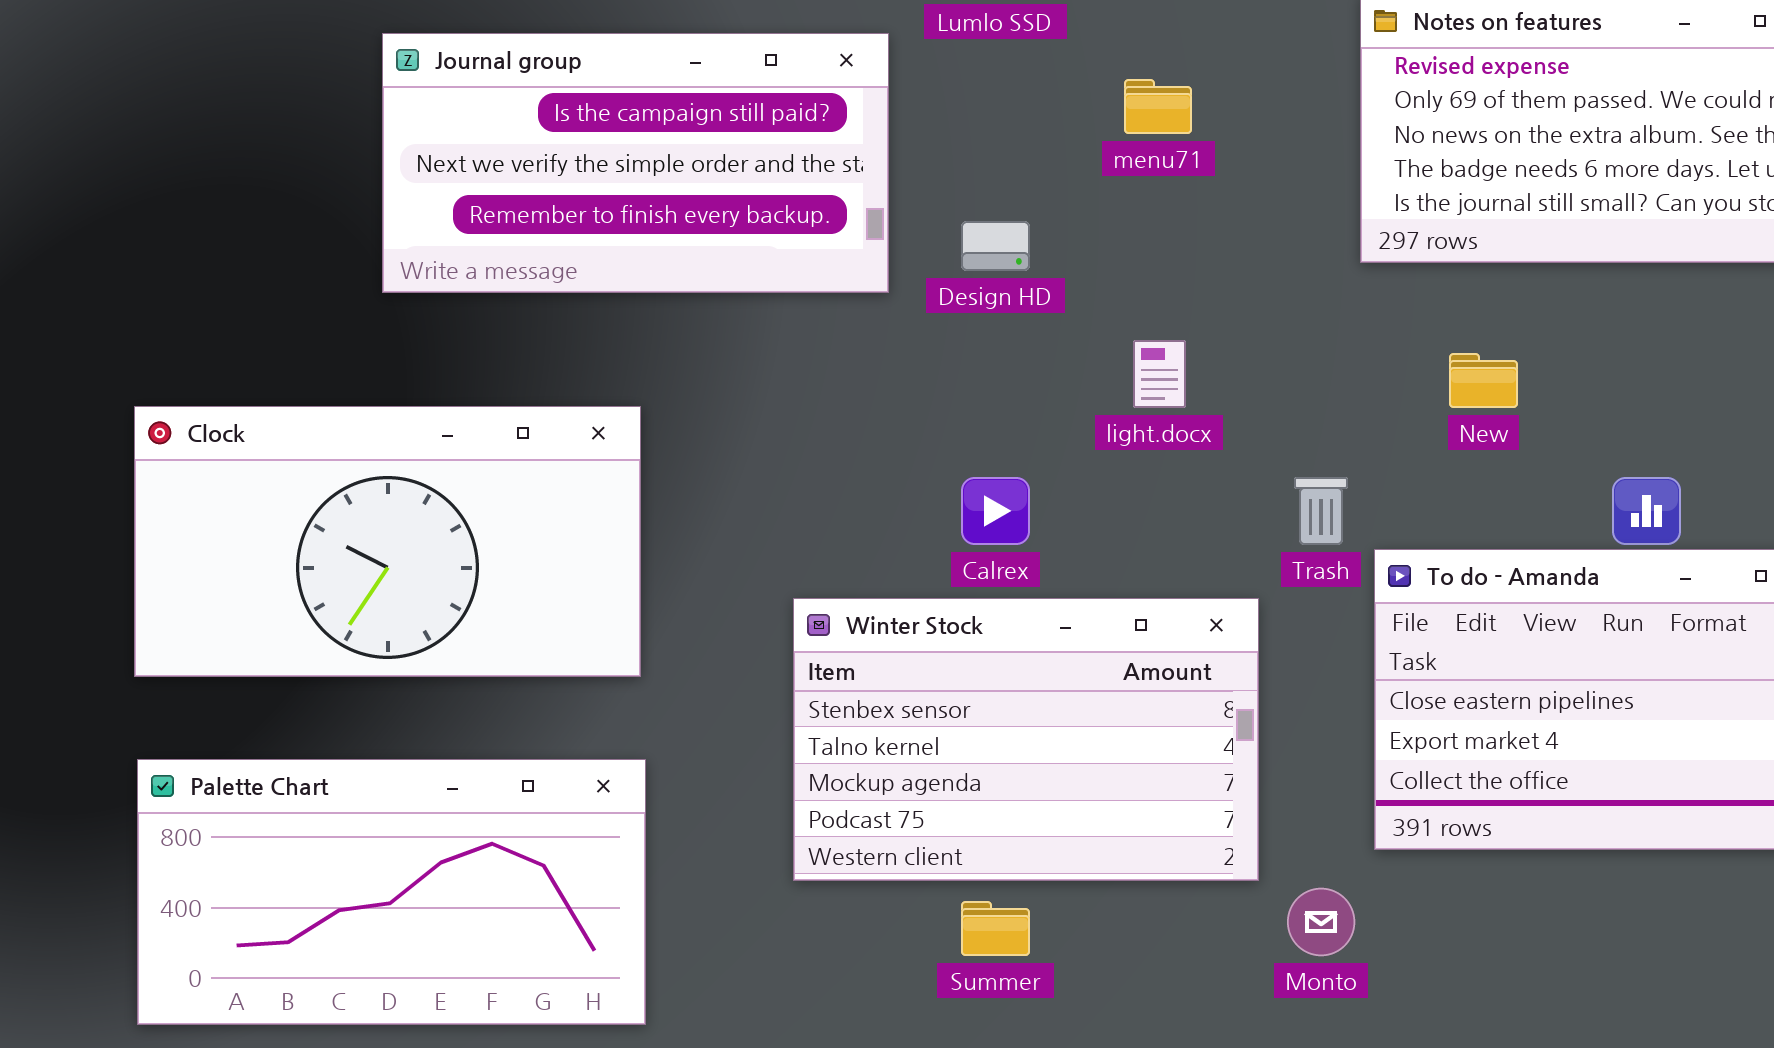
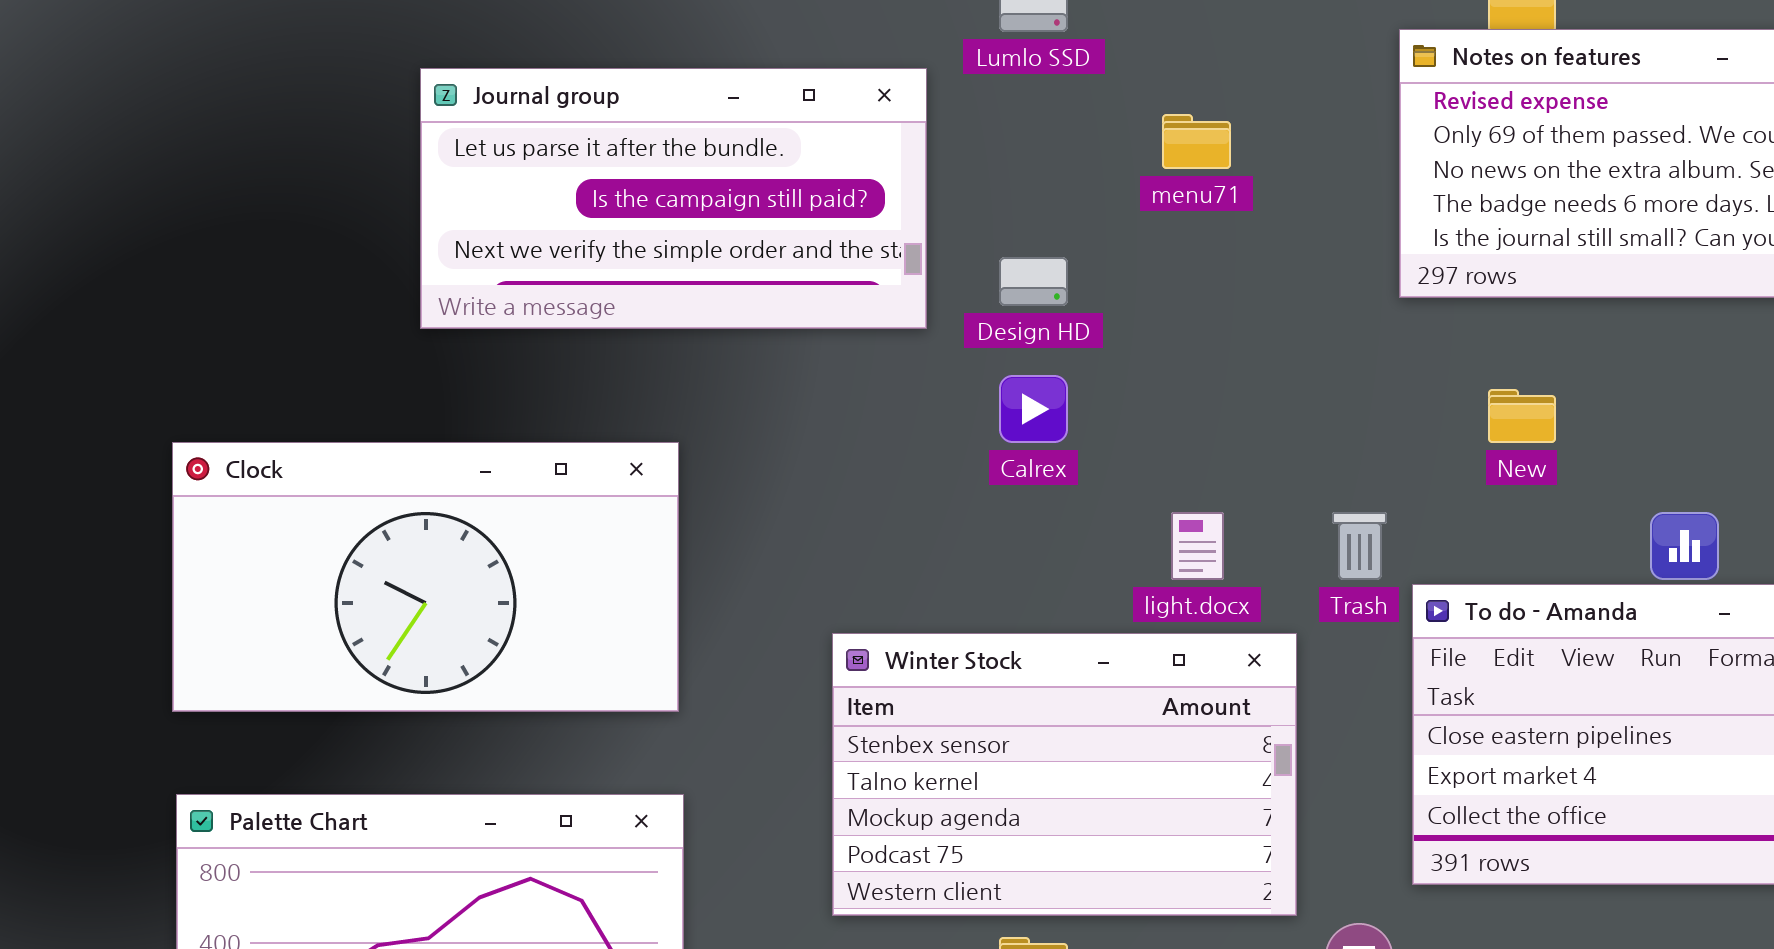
Journal group: [382,33,889,293] -> [420,68,927,329], scrolled up 1 row
light.docx: [1133,340,1186,408] -> [1171,512,1224,580], moved
Calrex: [961,477,1030,545] -> [999,375,1068,443], moved

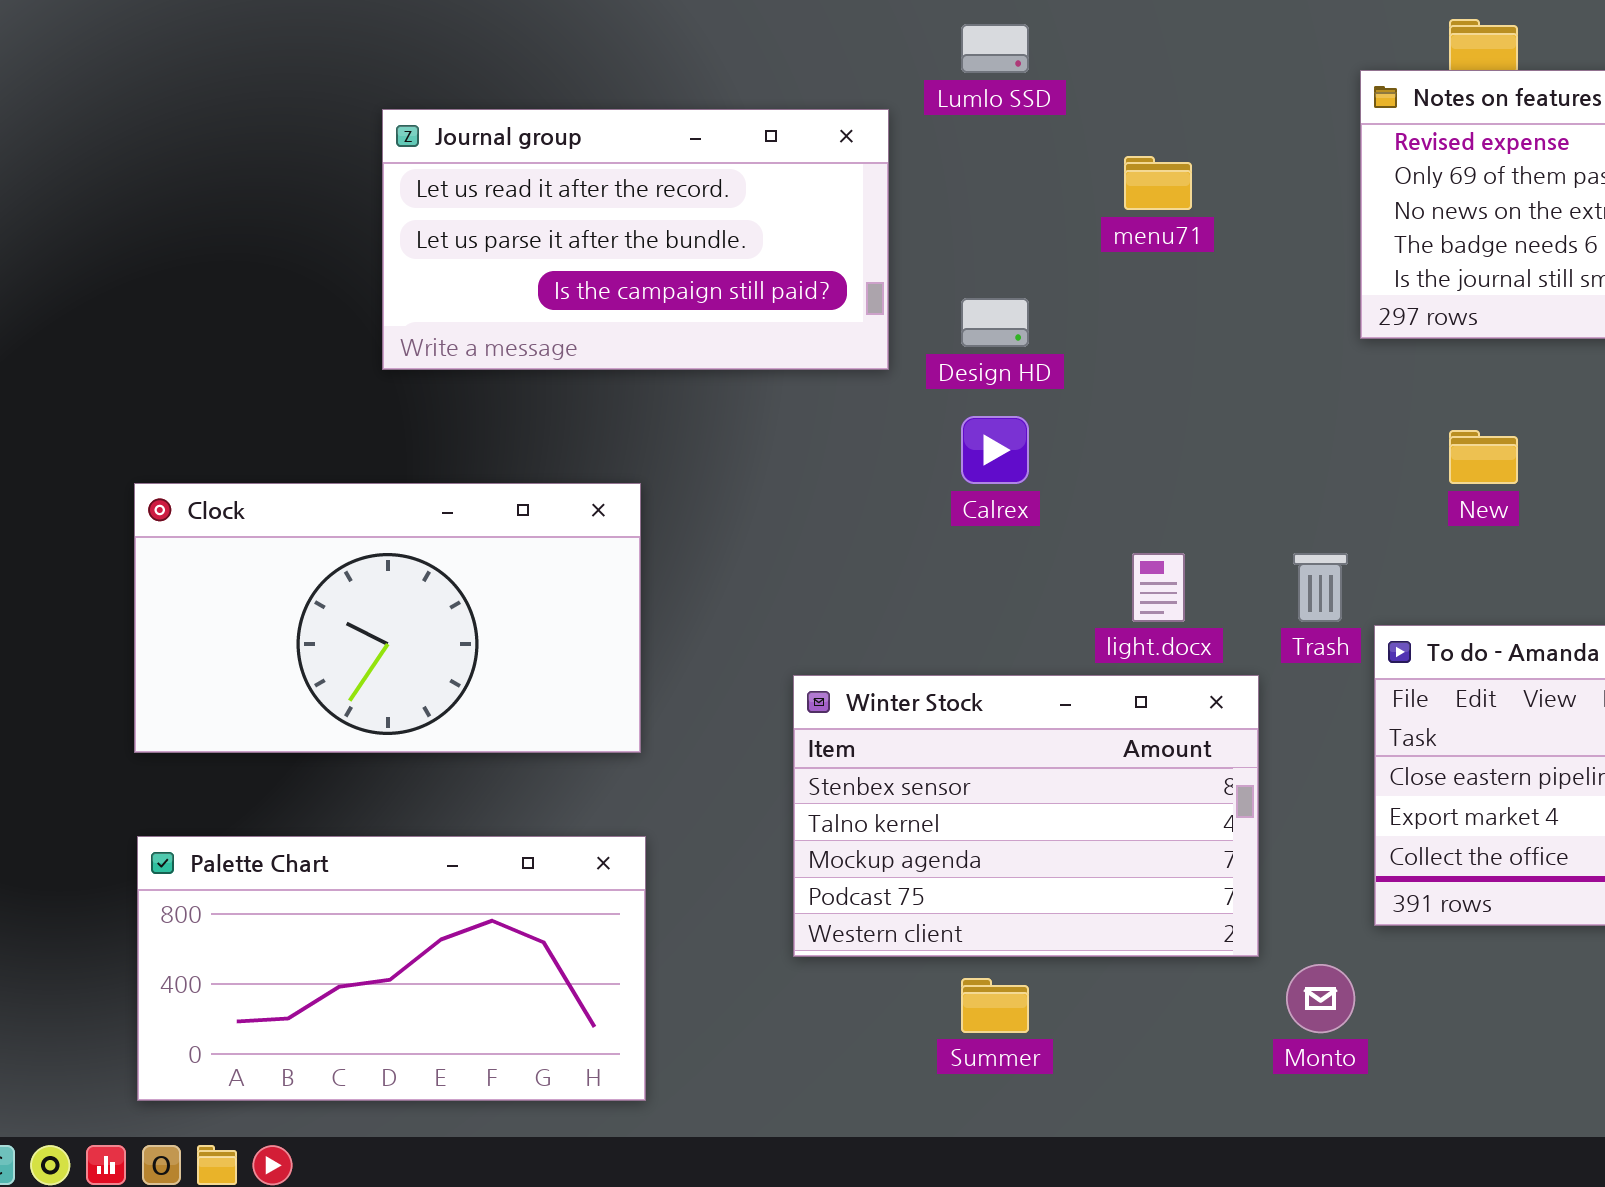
Journal group: [420,68,927,329] -> [382,109,889,370], scrolled up 1 row

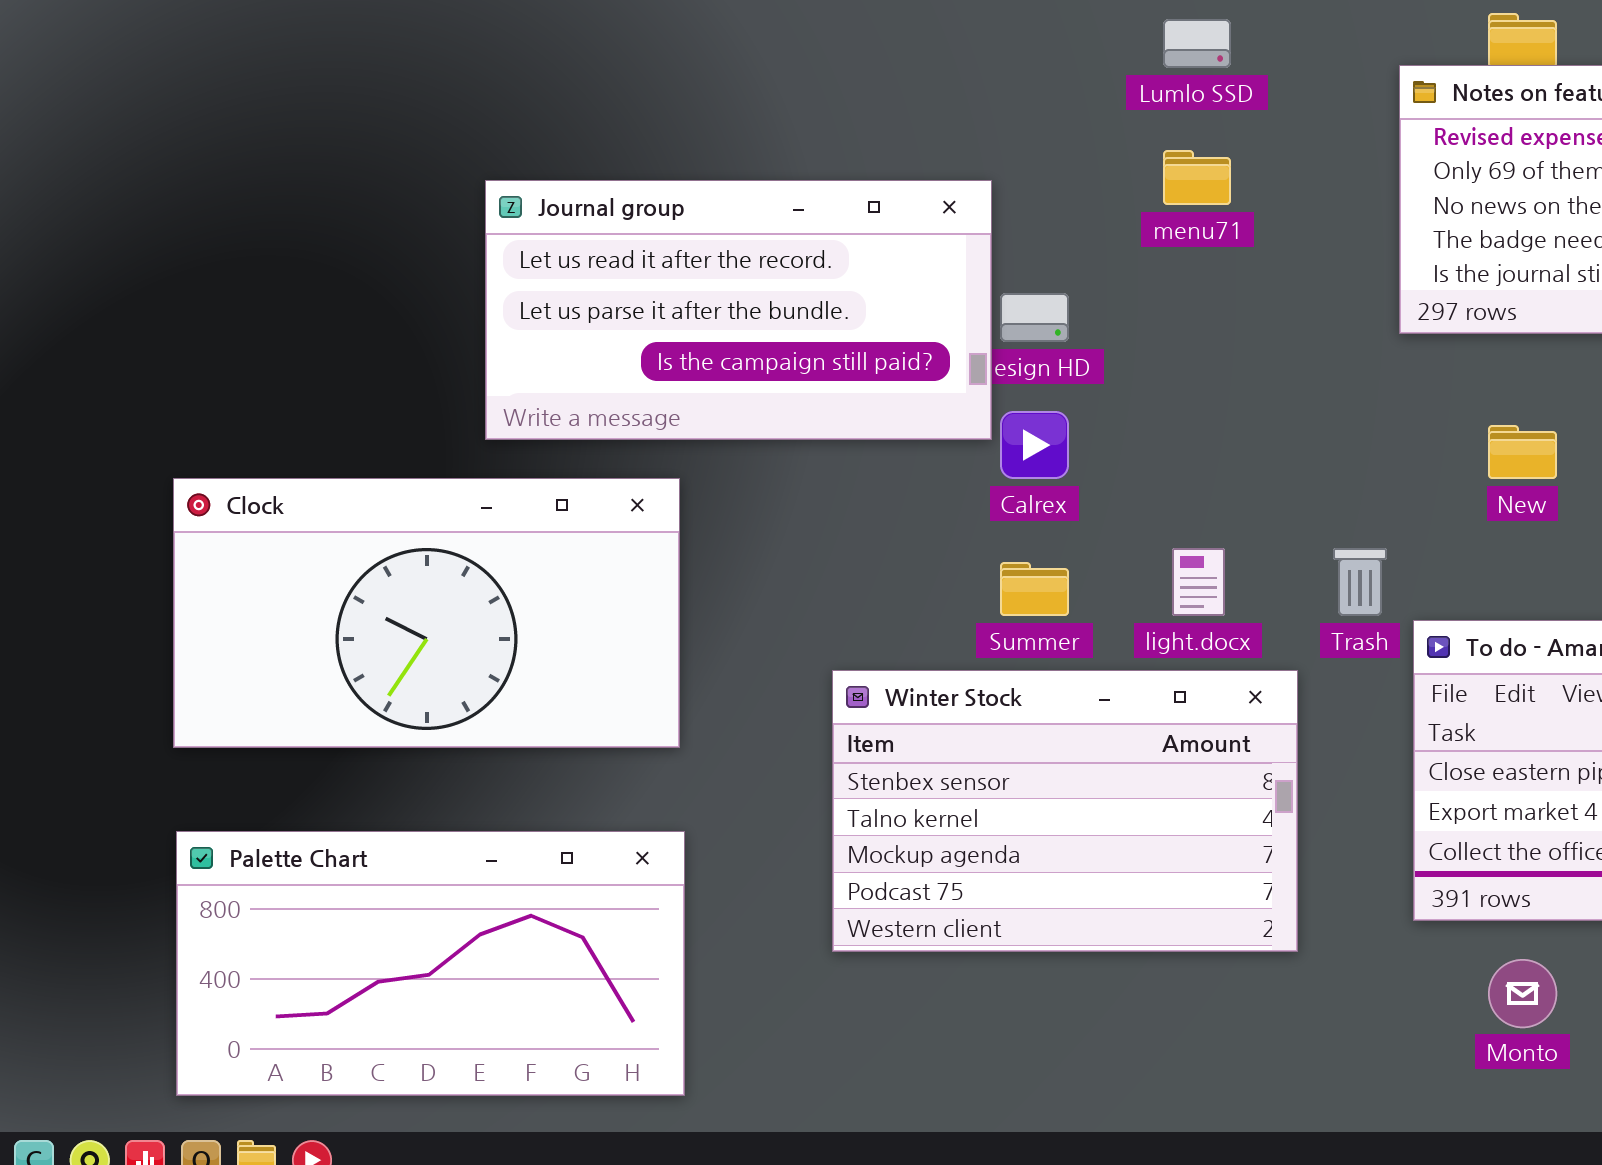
Lumlo SSD: [961,24,1029,73] -> [1163,19,1231,68], moved
Journal group: [382,109,889,370] -> [485,180,992,440], moved
Monto: [1286,964,1355,1033] -> [1488,959,1557,1028], moved
Summer: [961,978,1029,1033] -> [1000,562,1069,616], moved

